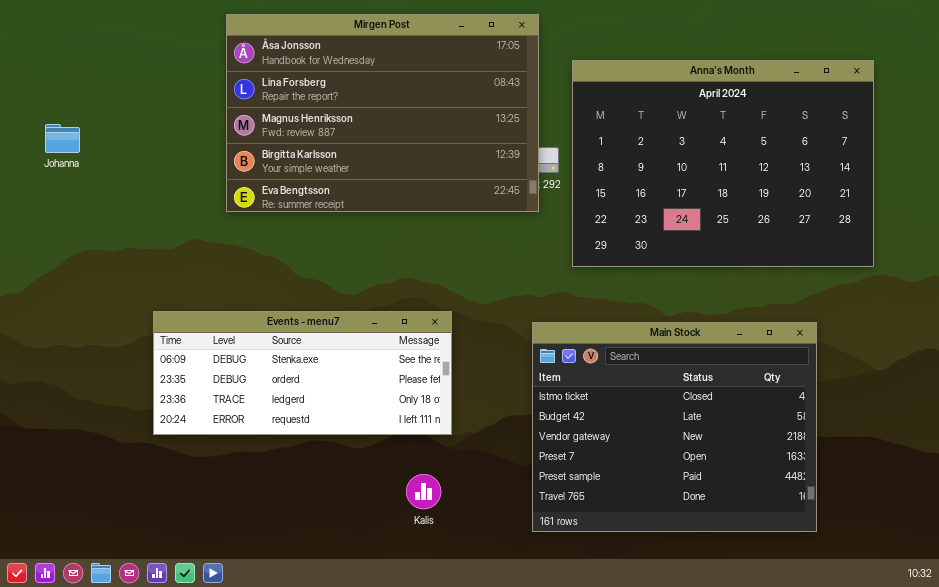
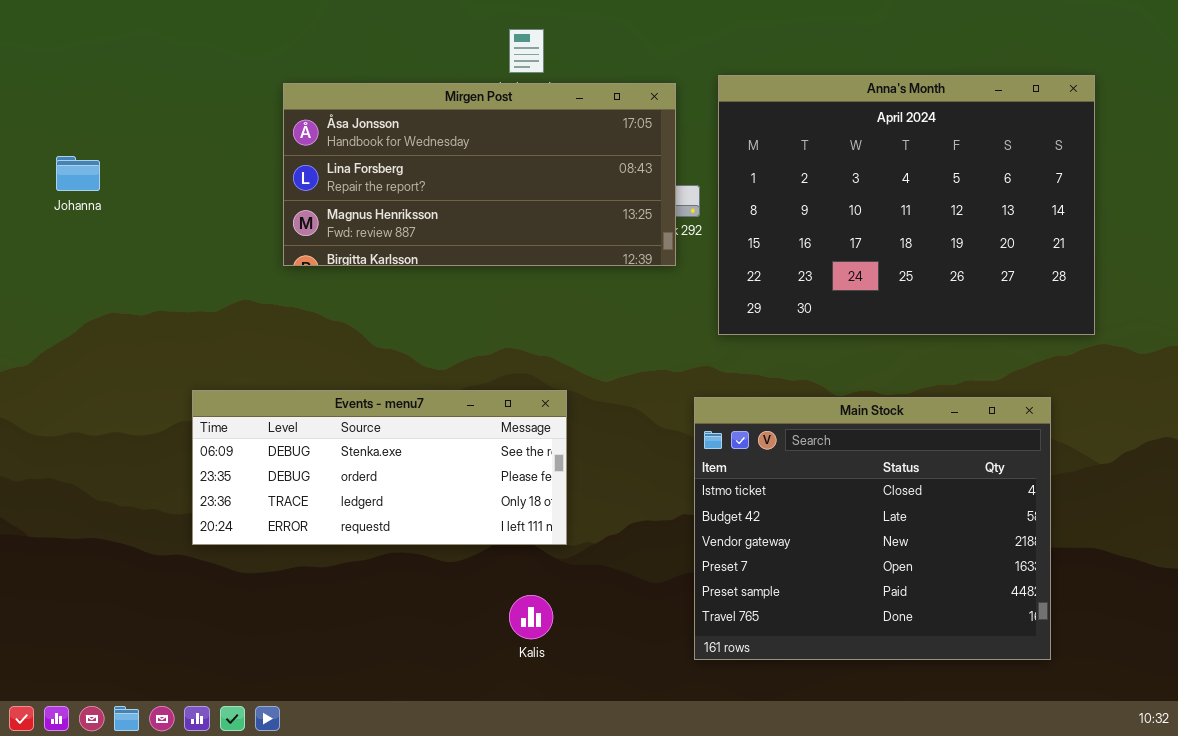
Mirgen Post: [226,14,539,212] -> [283,83,676,266], resized
Main Stock: [532,322,817,532] -> [694,397,1051,660], moved

